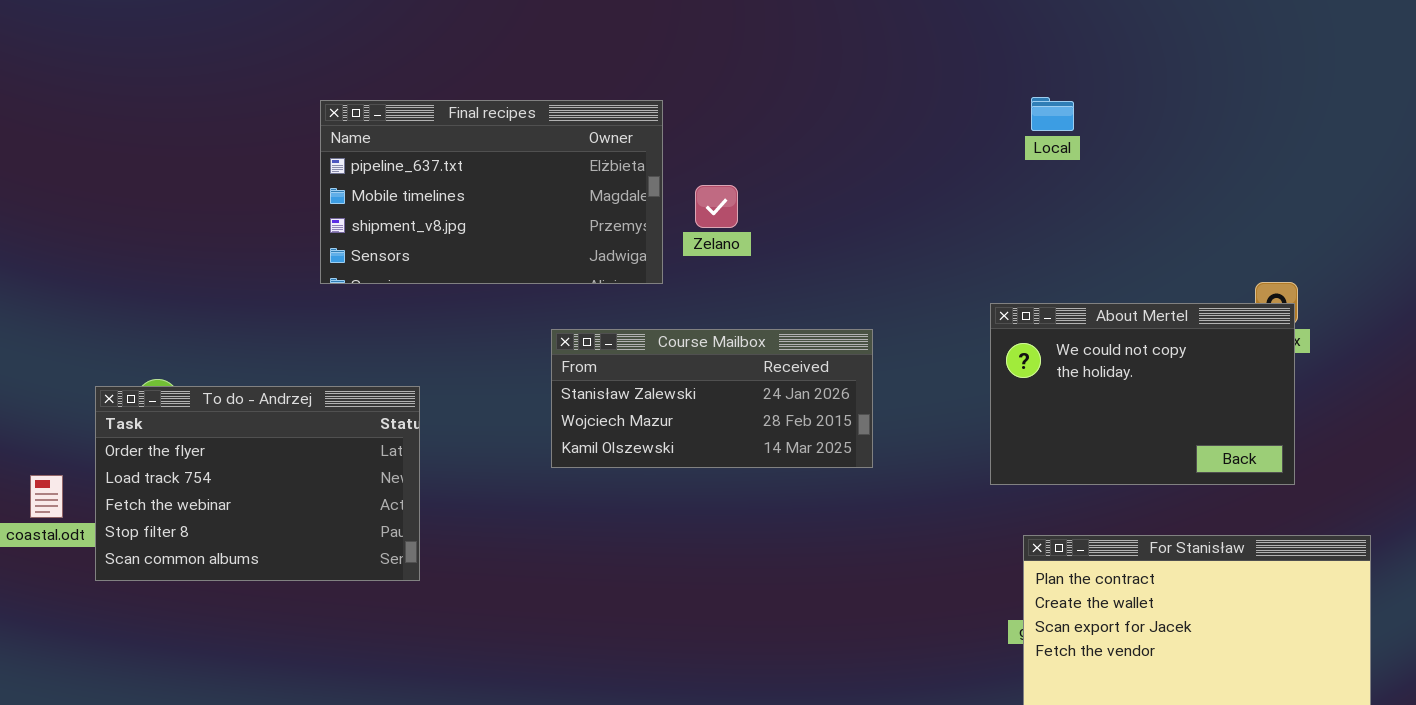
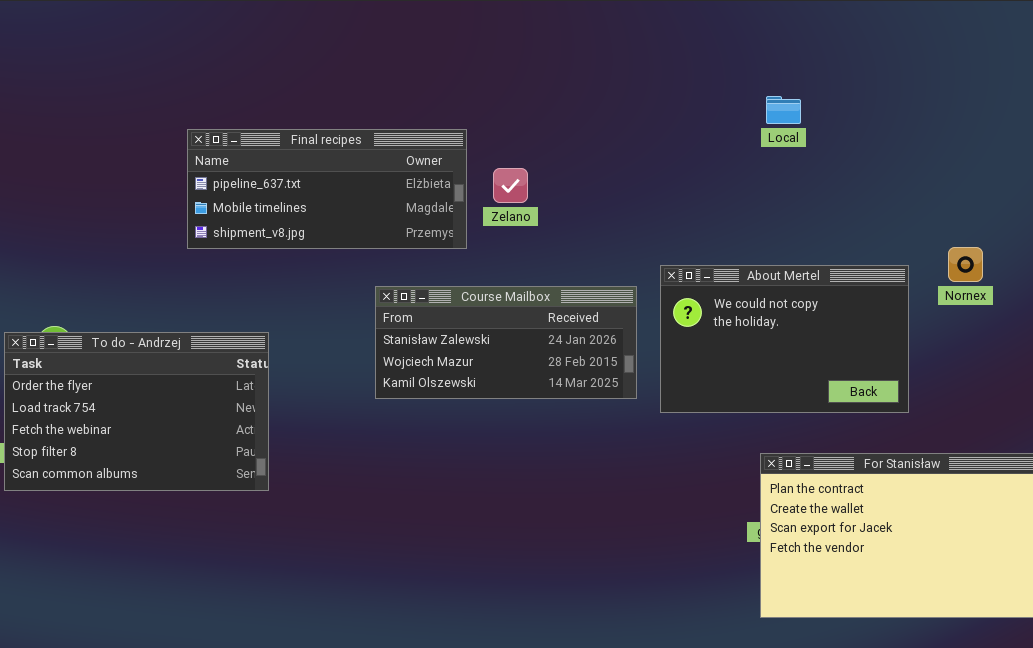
Final recipes: [320,100,663,284] -> [187,129,467,249], resized
About Mertel: [990,303,1295,485] -> [660,265,909,413], moved

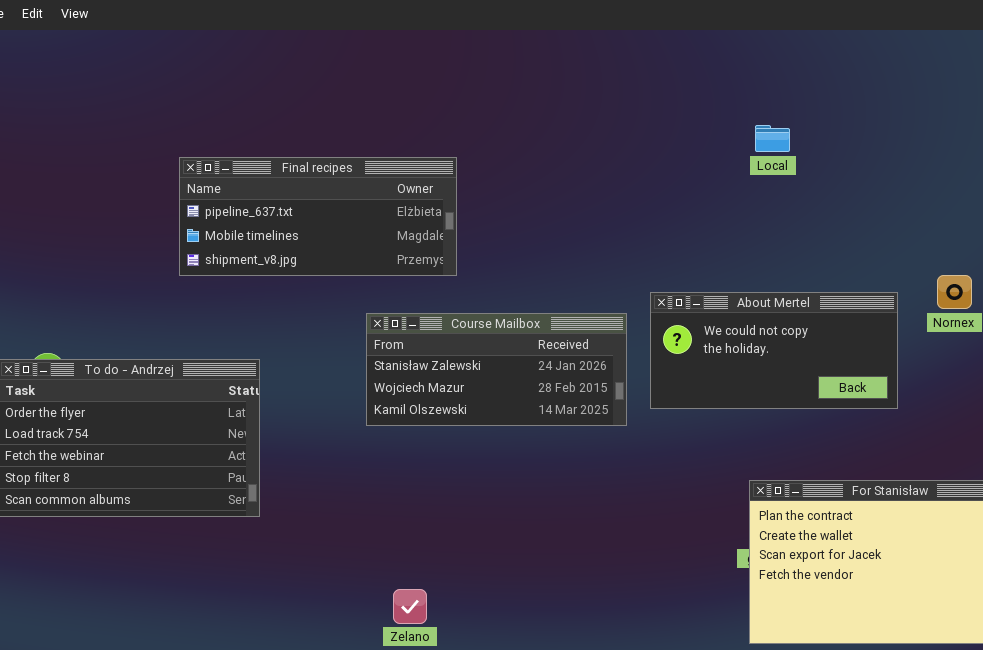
Zelano: [493,168,528,203] -> [393,589,427,624], moved
About Mertel: [660,265,909,413] -> [650,292,898,409], resized

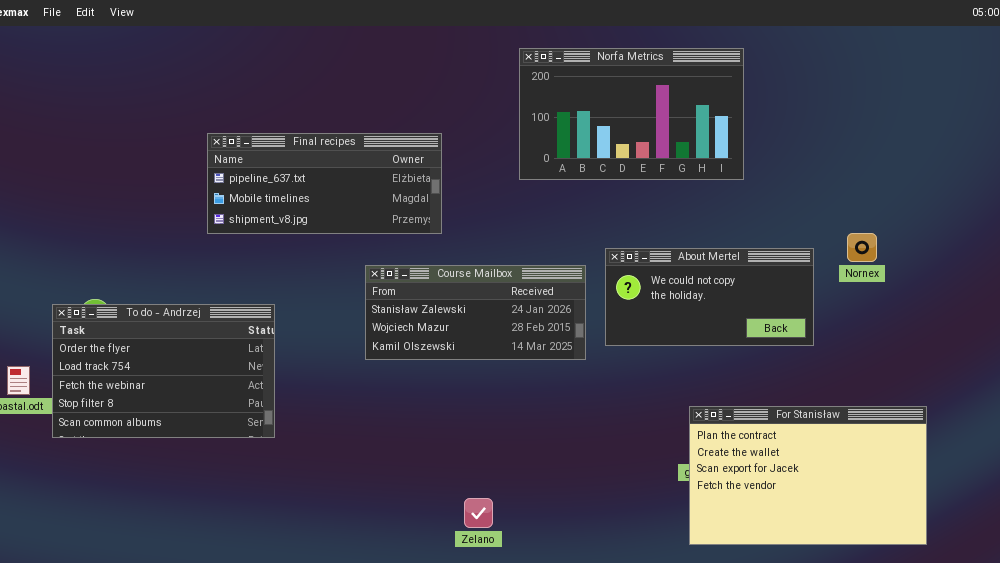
Norfa Metrics: none -> [519,48,744,180], opened
Zelano: [393,589,427,624] -> [464,498,493,528], moved

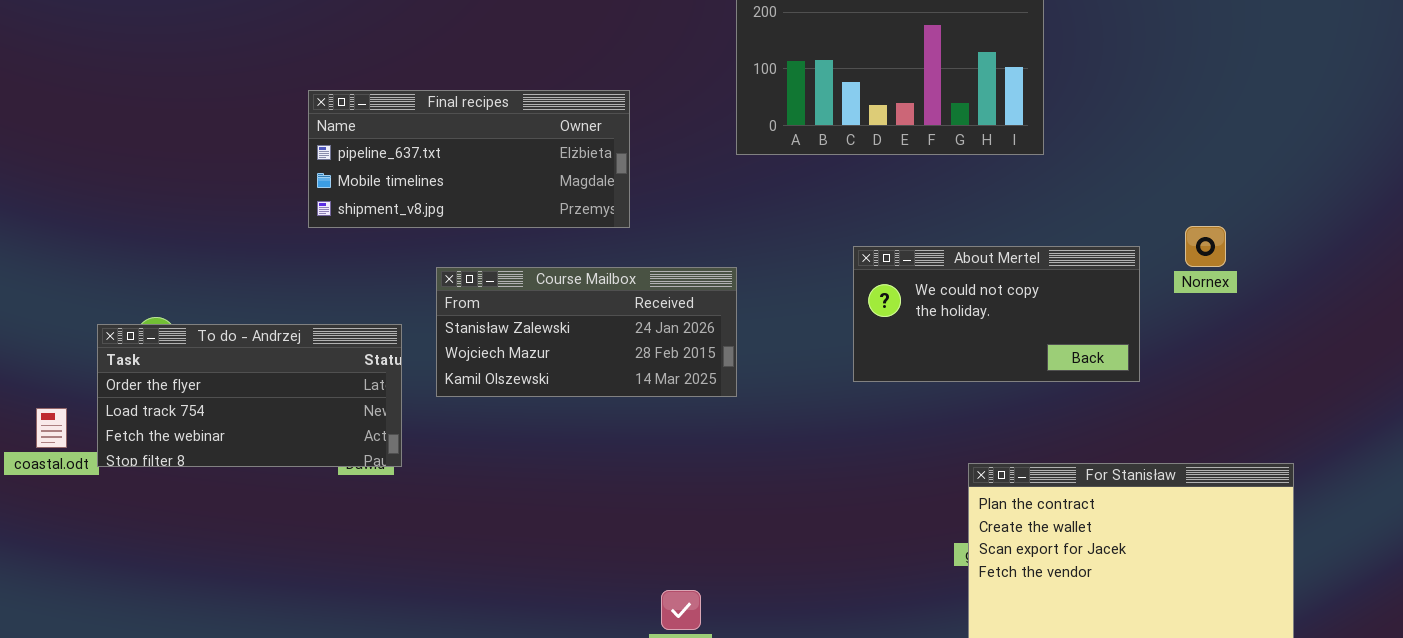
Course Mailbox: [365,265,586,360] -> [436,267,737,397], moved
To do - Andrzej: [52,304,275,438] -> [97,324,402,467], resized

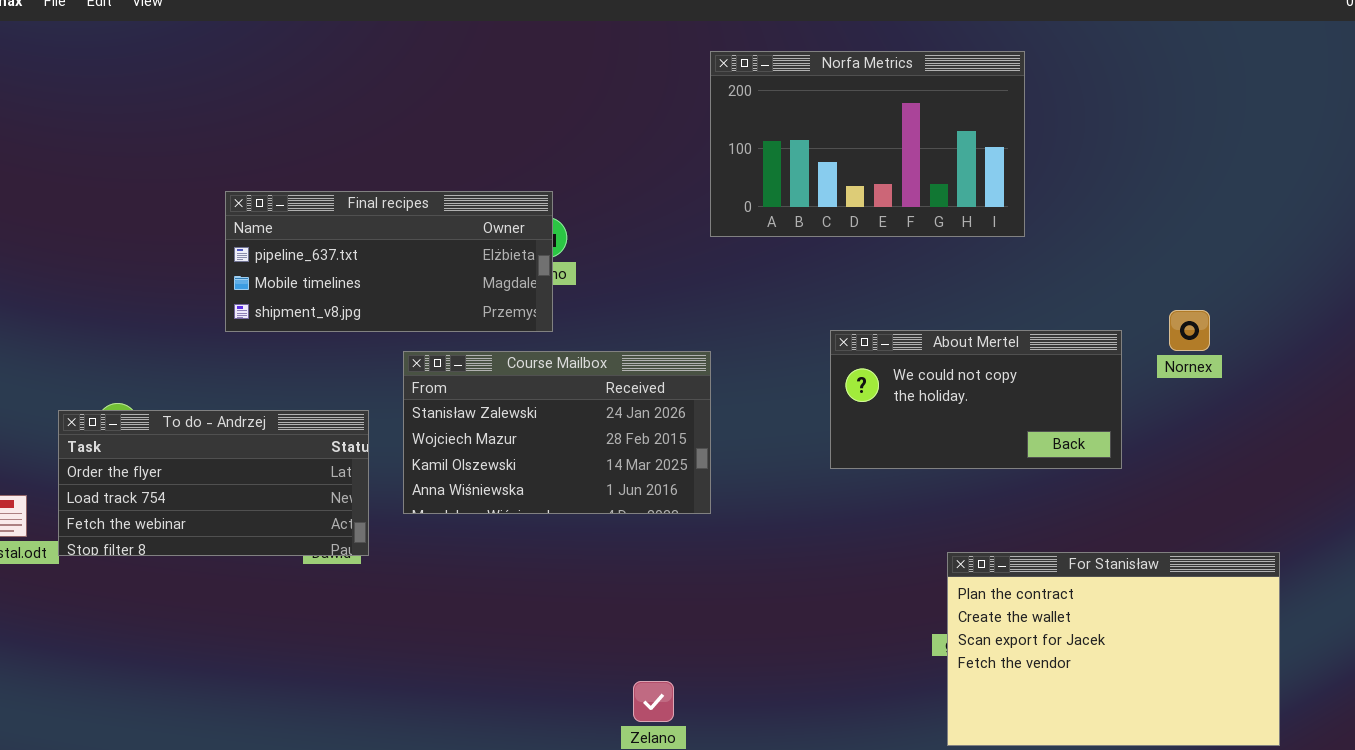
Final recipes: [308,90,630,228] -> [225,191,553,332], moved
Course Mailbox: [436,267,737,397] -> [403,351,711,514], resized

